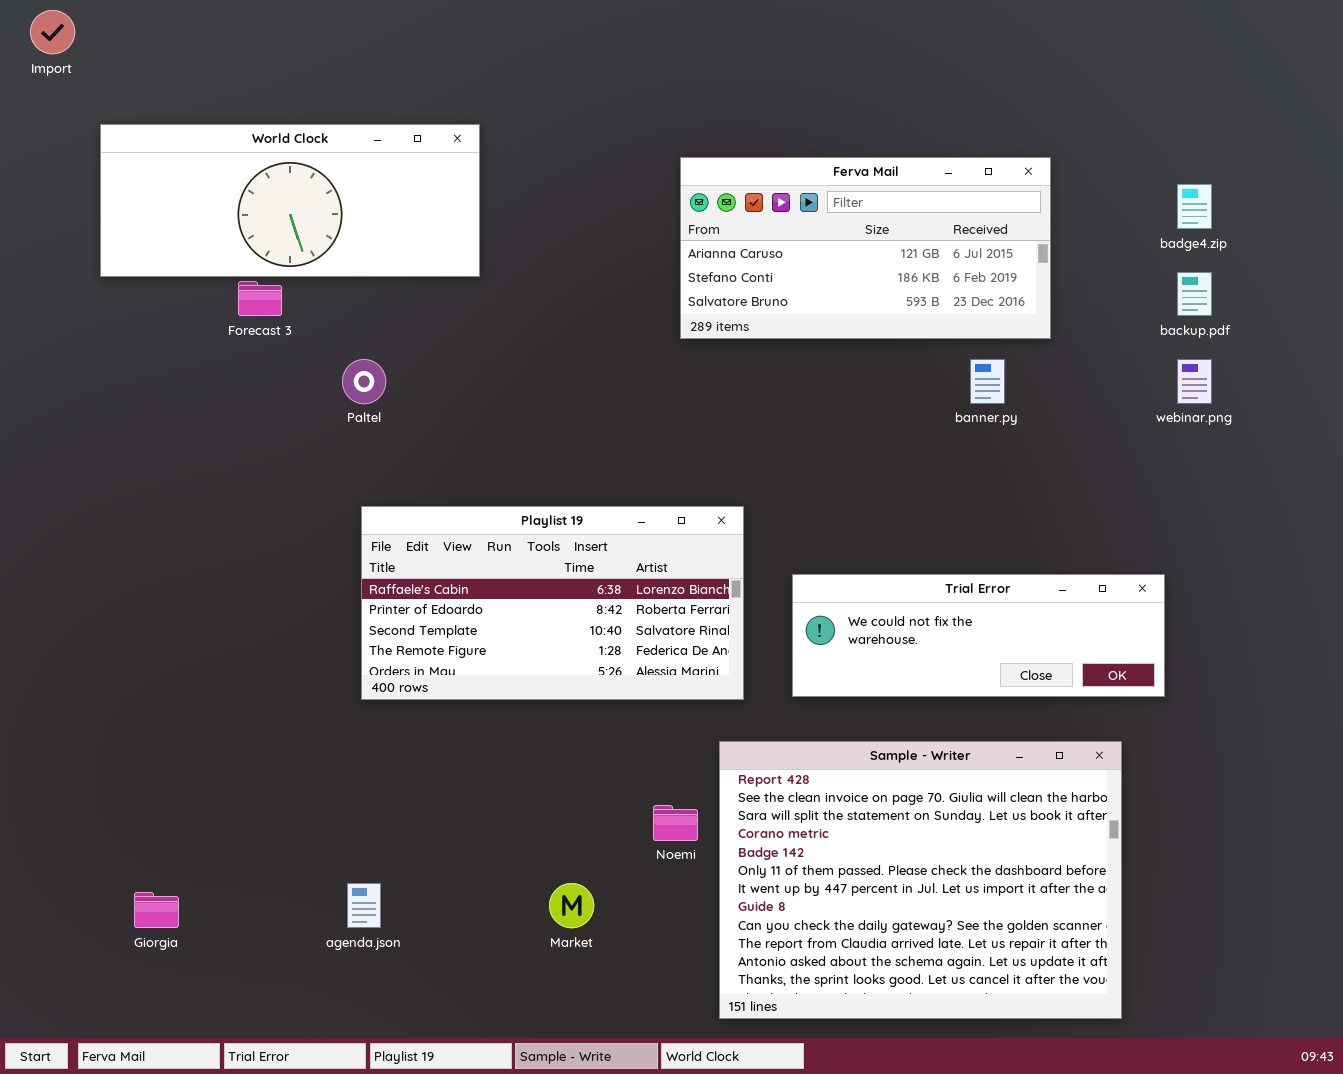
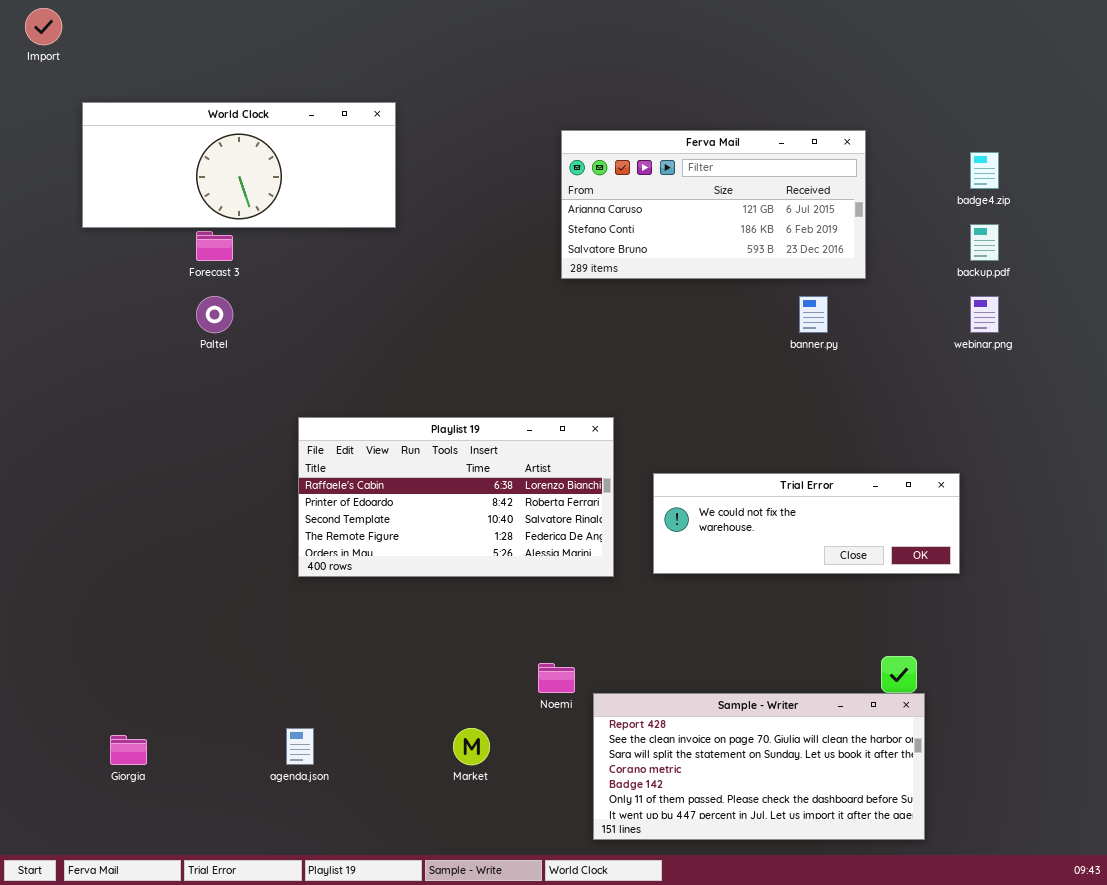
Paltel: [342,359,386,404] -> [196,296,233,333], moved
Sample - Writer: [719,741,1122,1019] -> [593,693,925,840], resized

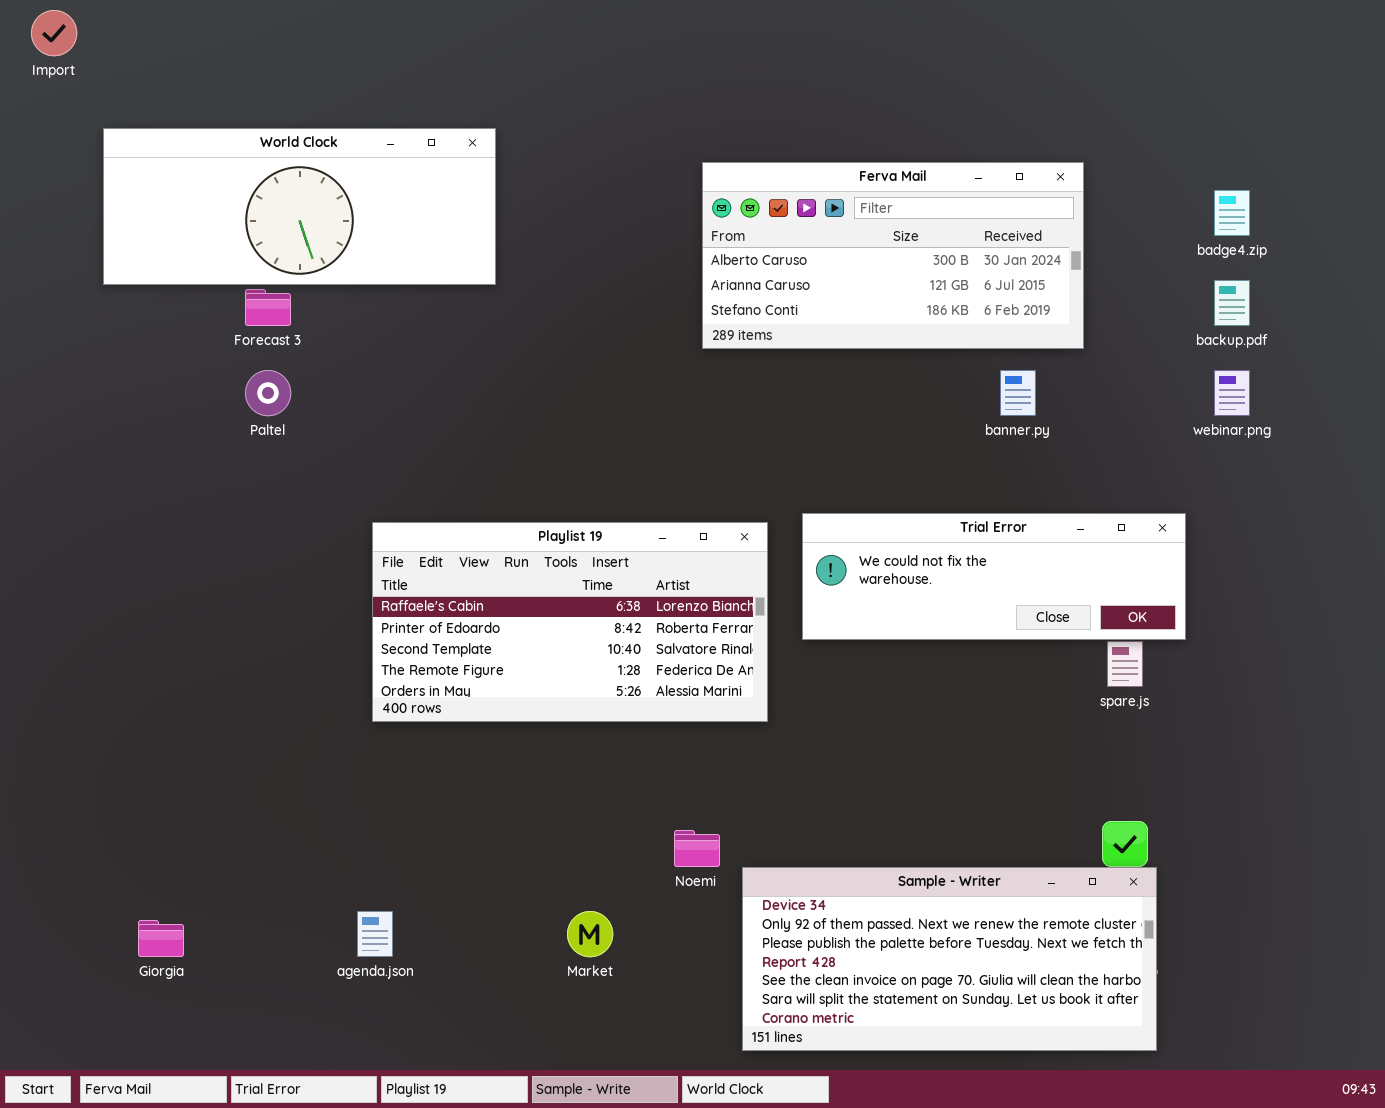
Ferva Mail: [561,130,866,279] -> [702,162,1084,349], scrolled up 1 row
Trial Error: [653,473,960,574] -> [802,513,1186,640], moved
Sample - Writer: [593,693,925,840] -> [742,867,1157,1051], scrolled up 3 rows

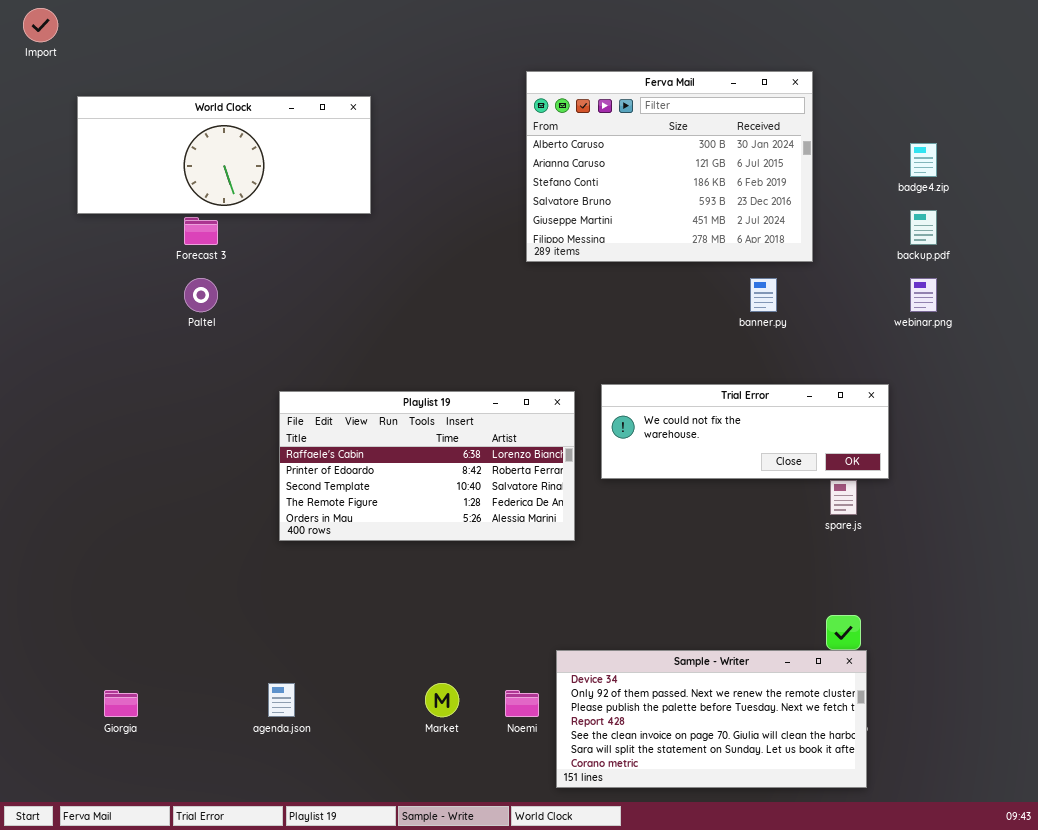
Ferva Mail: [702,162,1084,349] -> [526,71,813,262], resized
Noemi: [674,830,720,867] -> [505,690,539,717], moved

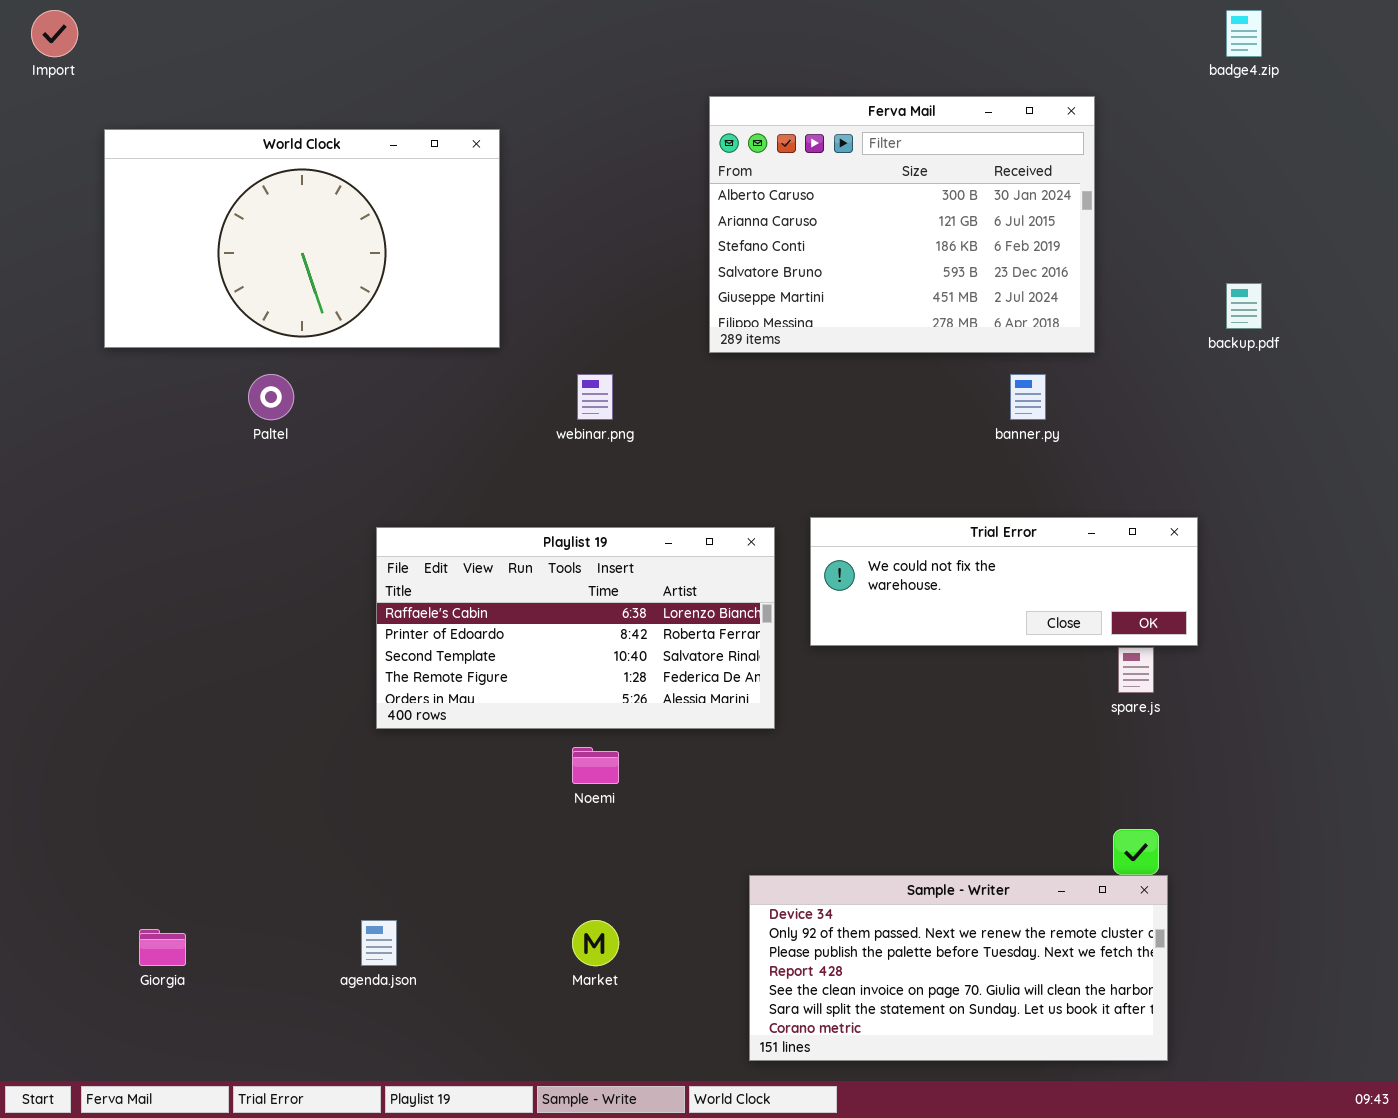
World Clock: [77,96,371,214] -> [104,129,500,348], resized
badge4.zip: [910,143,937,177] -> [1226,10,1262,57], moved
webinar.png: [910,278,937,312] -> [577,374,613,420], moved
Noemi: [505,690,539,717] -> [572,747,619,784], moved

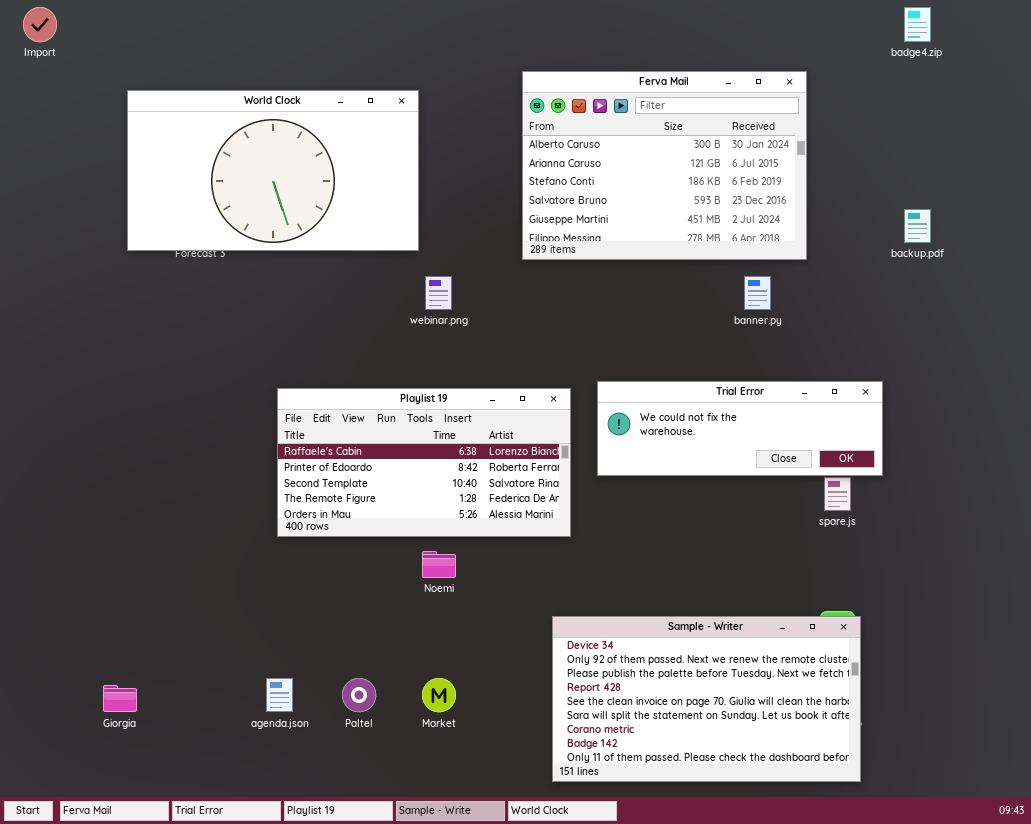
World Clock: [104,129,500,348] -> [127,90,419,251], moved
Paltel: [248,374,294,420] -> [342,678,376,712], moved
Sample - Writer: [749,875,1168,1061] -> [552,616,861,782], resized

